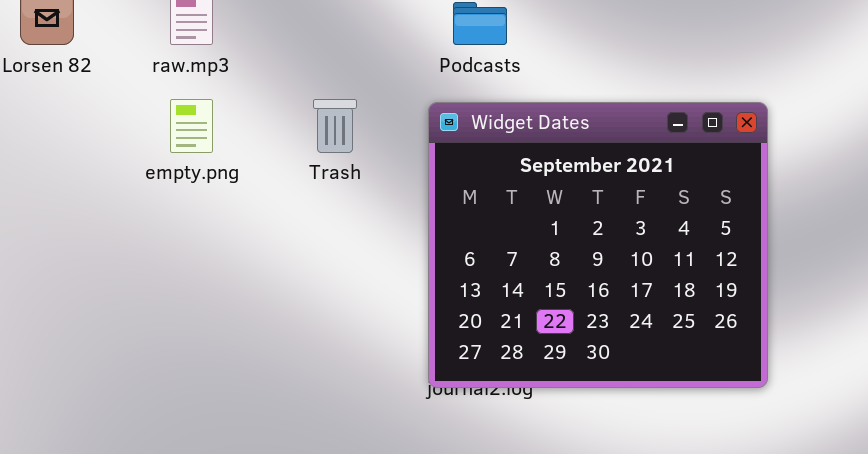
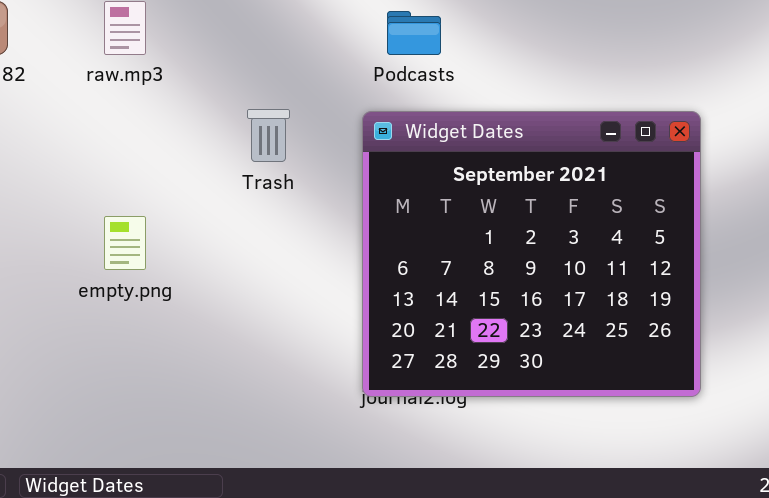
empty.png: [170,99,213,153] -> [104,216,146,270], moved

